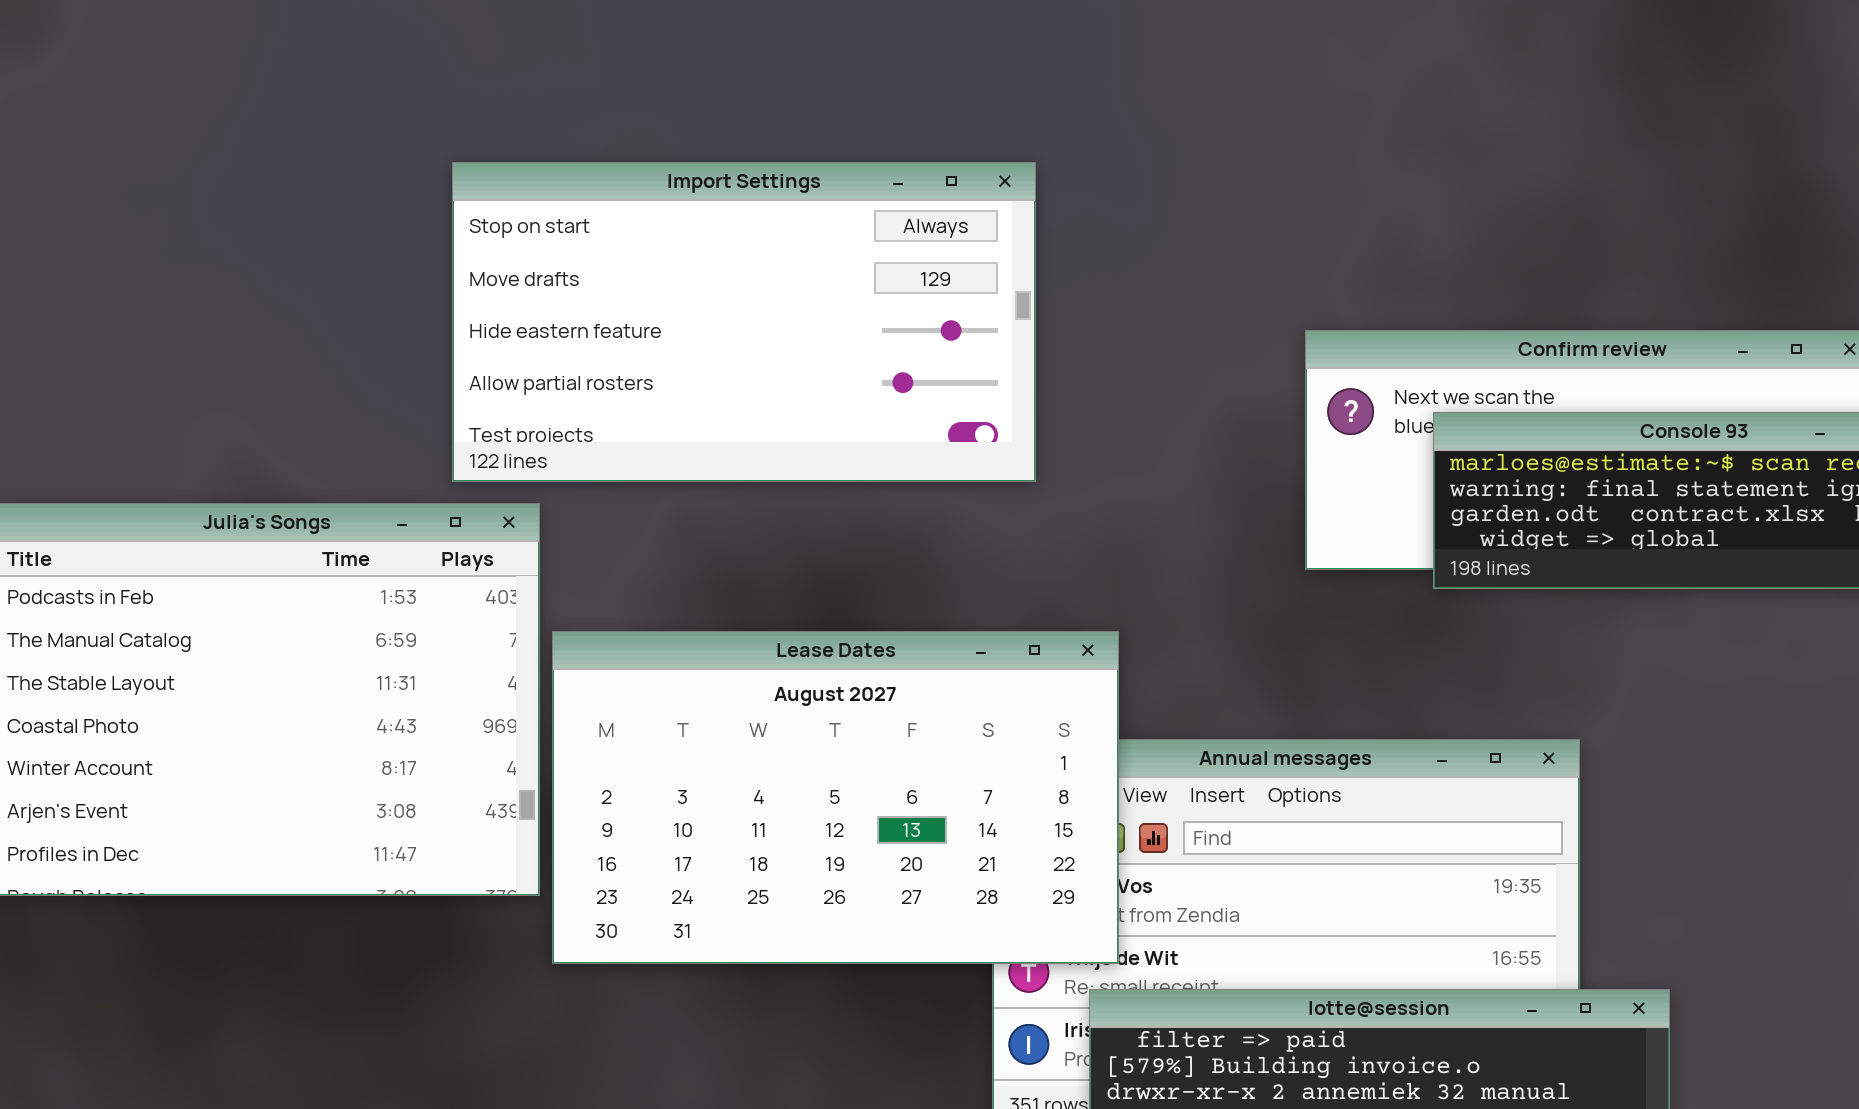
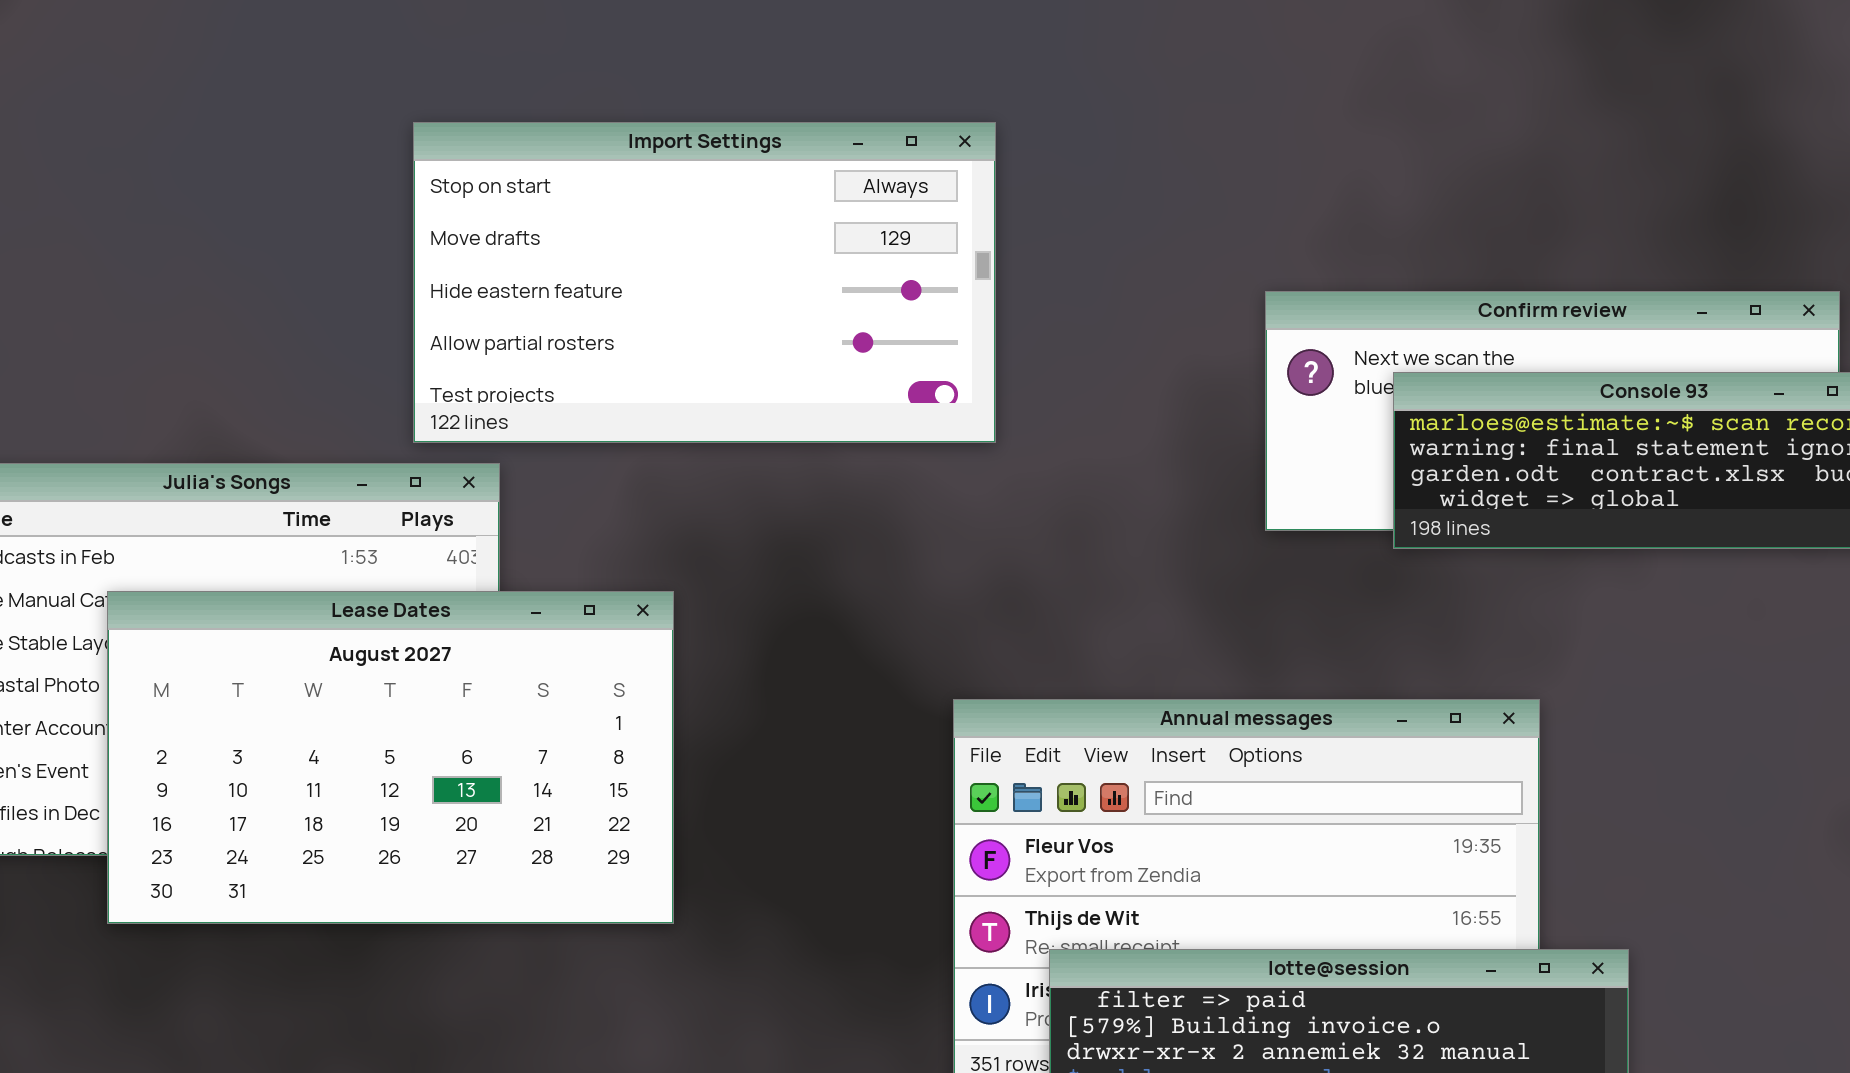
Lease Dates: [552,631,1119,964] -> [107,591,674,924], moved

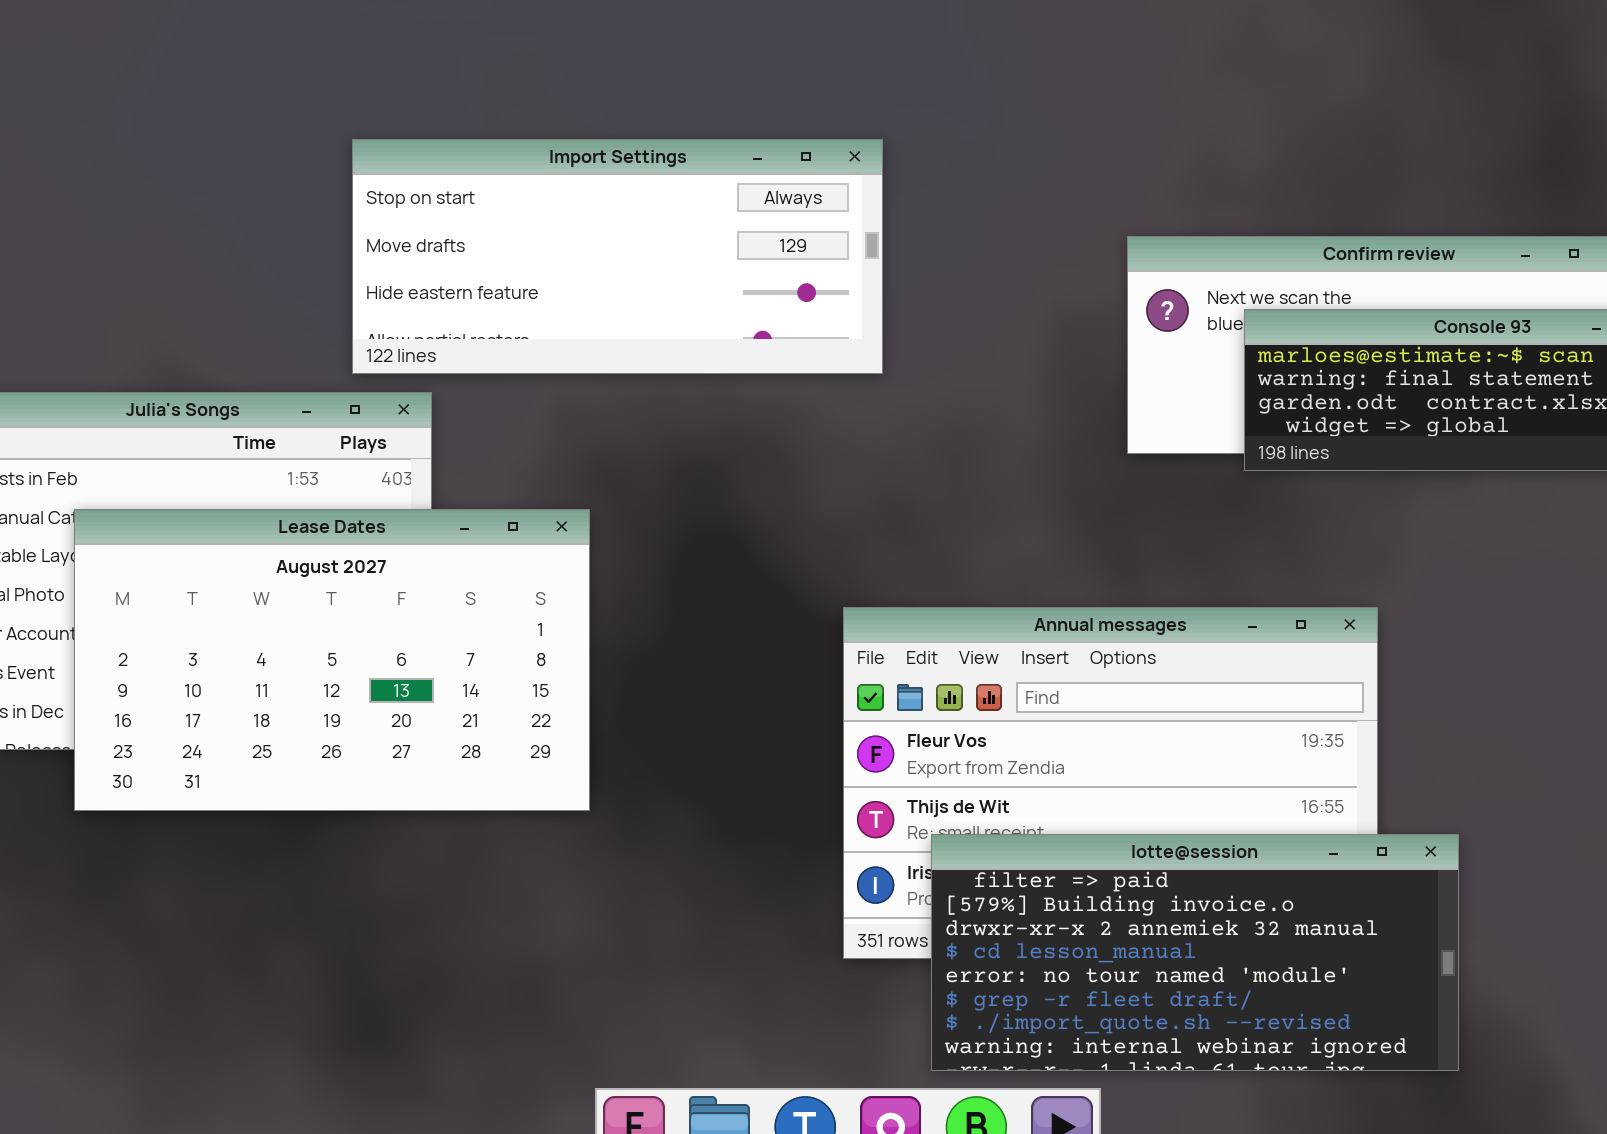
Import Settings: [413,122,996,443] -> [352,139,883,374], resized

